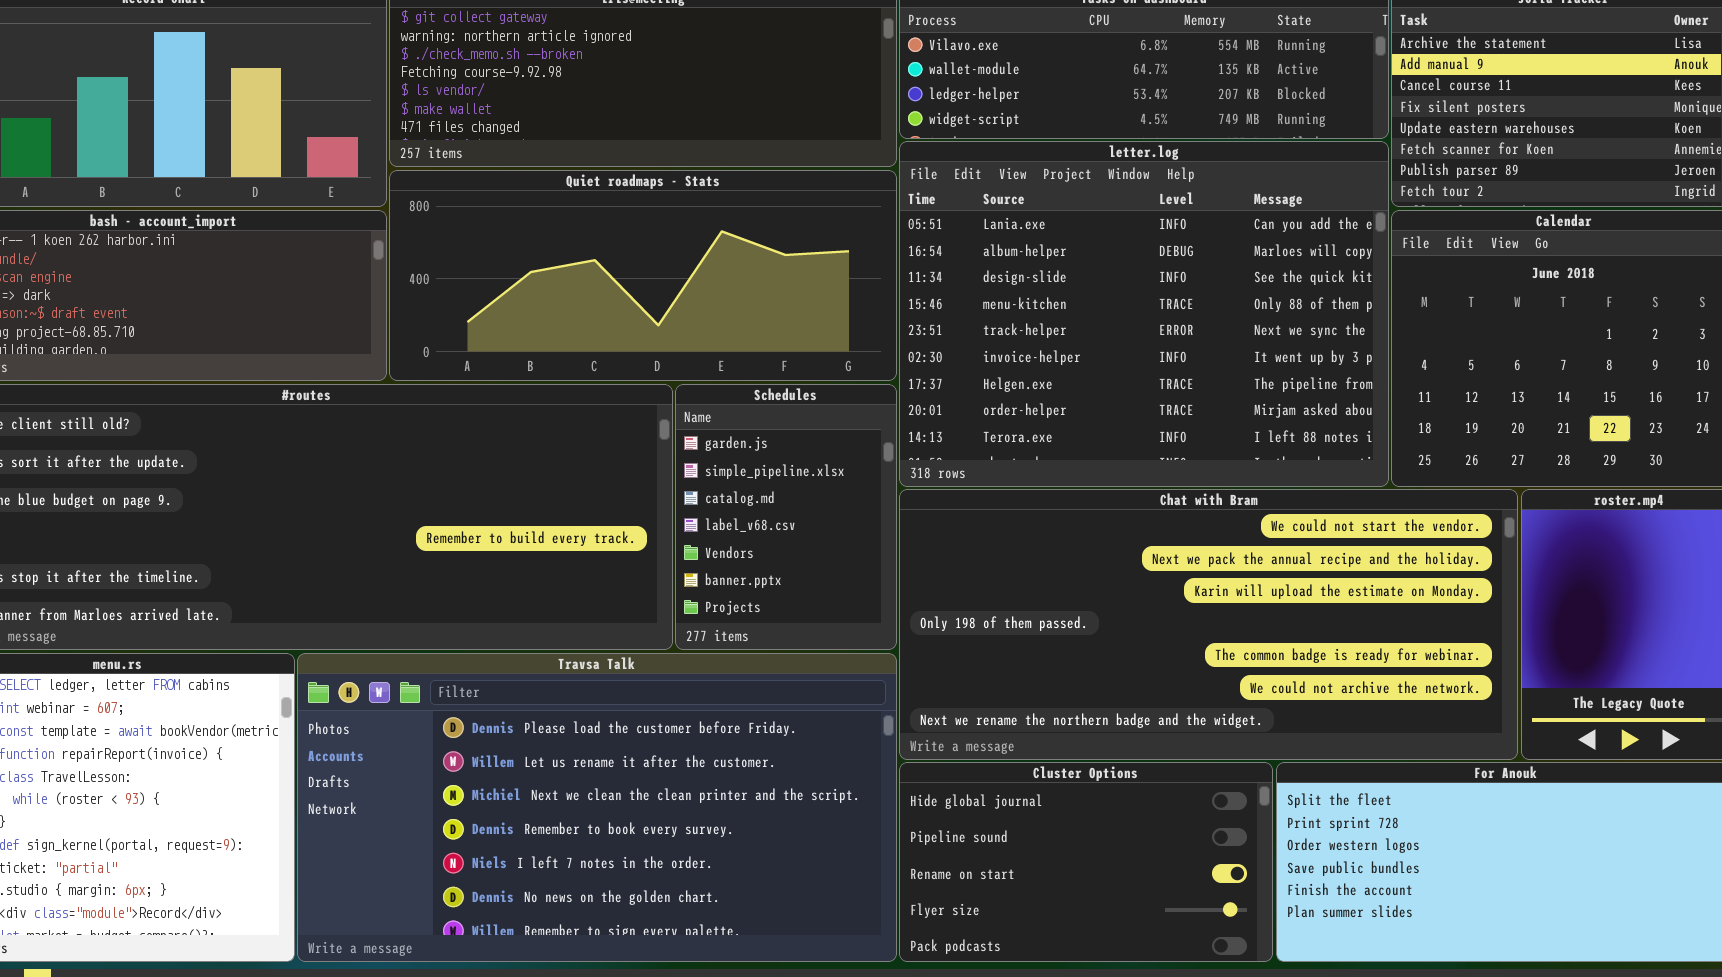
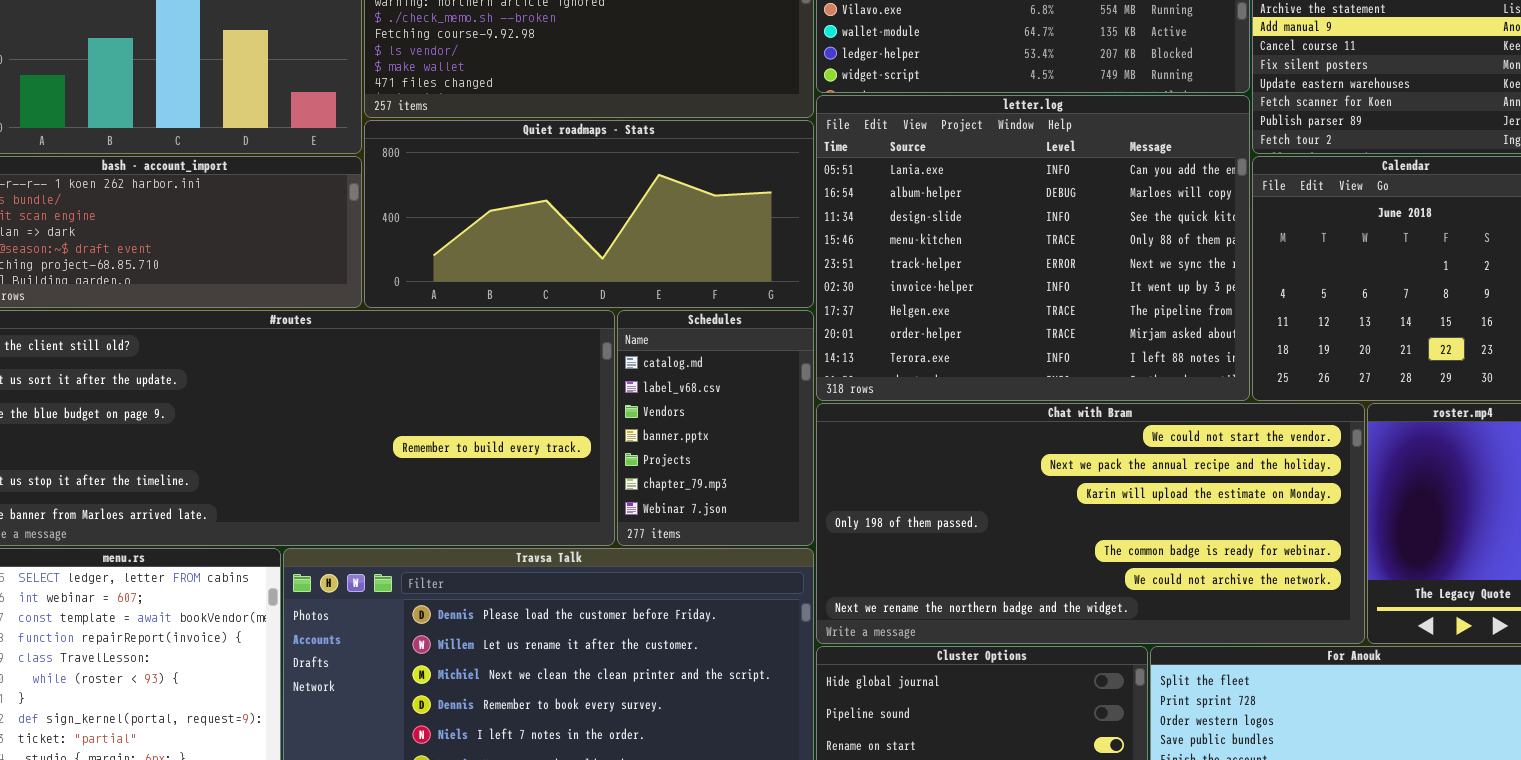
Schedules: [675,384,897,650] -> [617,310,814,546], scrolled down 2 rows

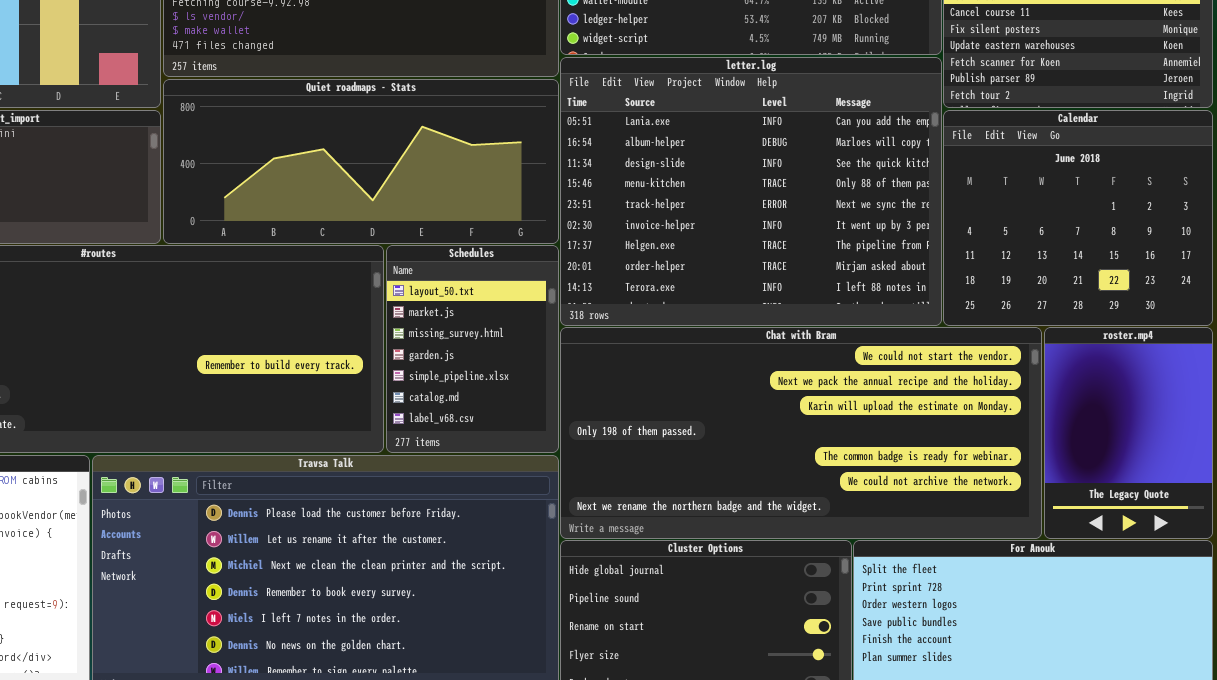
Schedules: [617,310,814,546] -> [386,245,559,453], scrolled up 5 rows

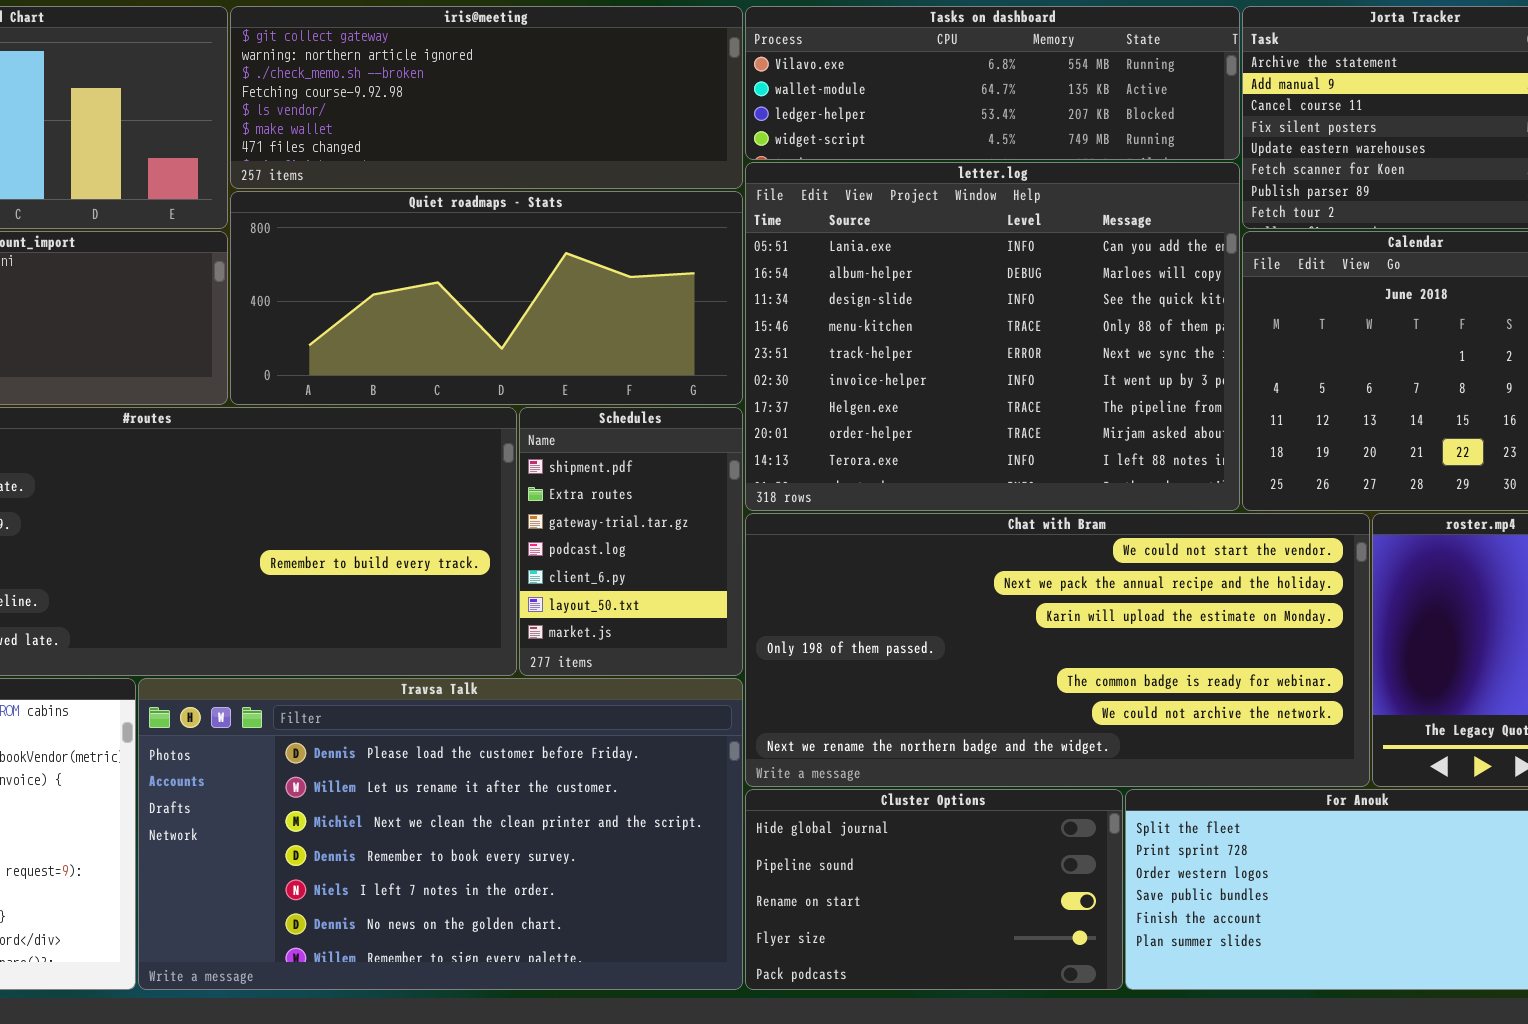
Schedules: [386,245,559,453] -> [519,407,743,676], scrolled up 5 rows

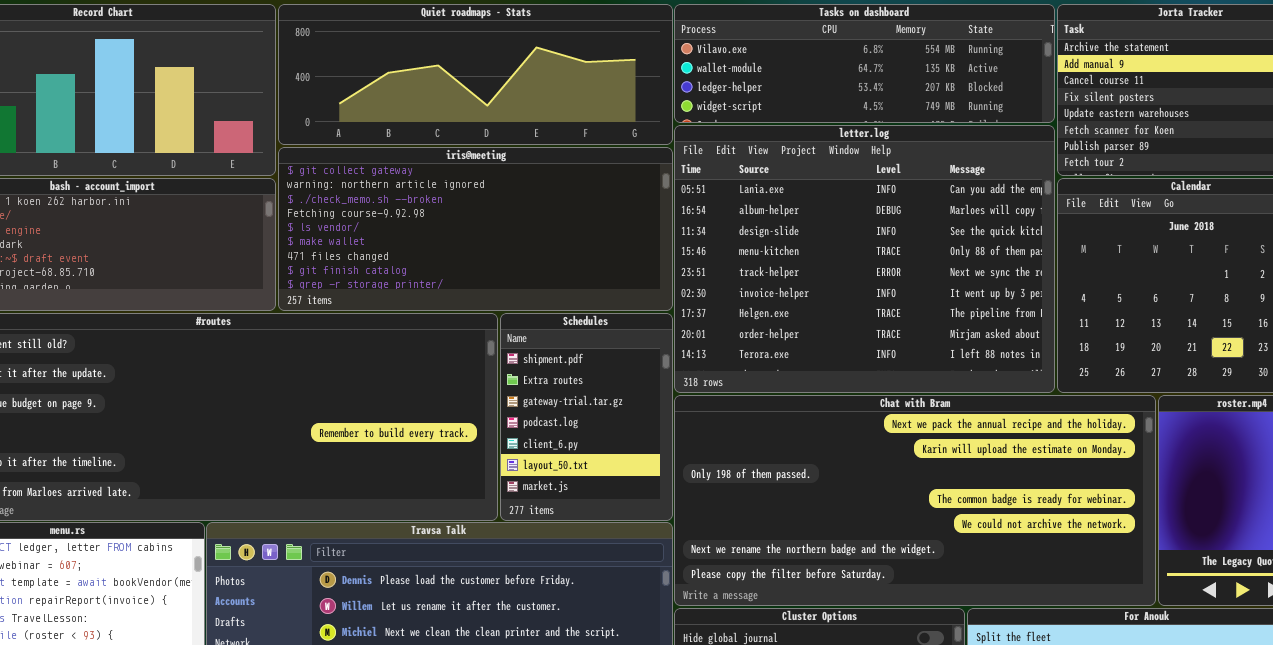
iris@meeting: [230,6,743,189] -> [278,147,673,311], moved, resized
Quiet roadmaps - Stats: [230,191,743,405] -> [278,4,673,145], moved, resized
Chat with Bram: [745,513,1370,787] -> [674,395,1156,606], scrolled down 1 row

